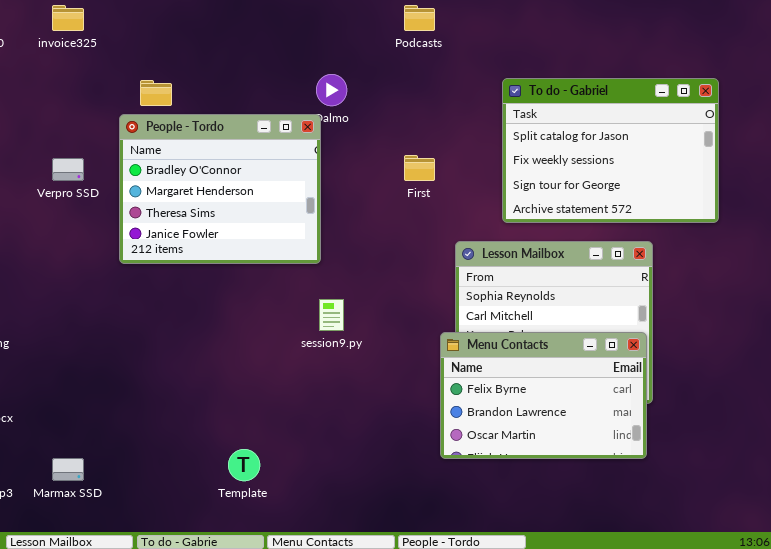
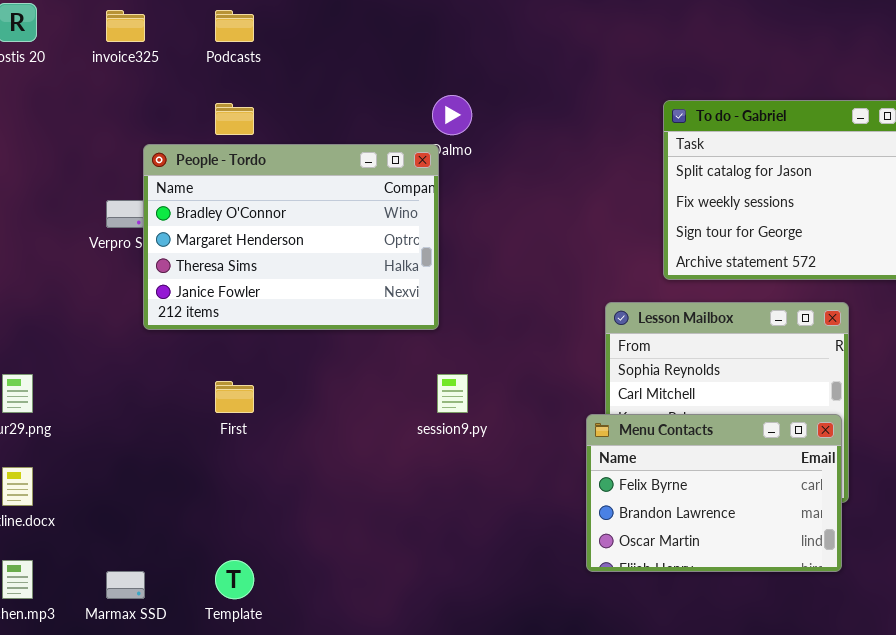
Podcasts: [404,5,435,31] -> [215,10,254,42], moved
People - Tordo: [119,114,321,264] -> [143,144,439,330], resized
First: [404,155,435,181] -> [215,381,254,413], moved
Template: [228,449,260,481] -> [215,560,254,599], moved

